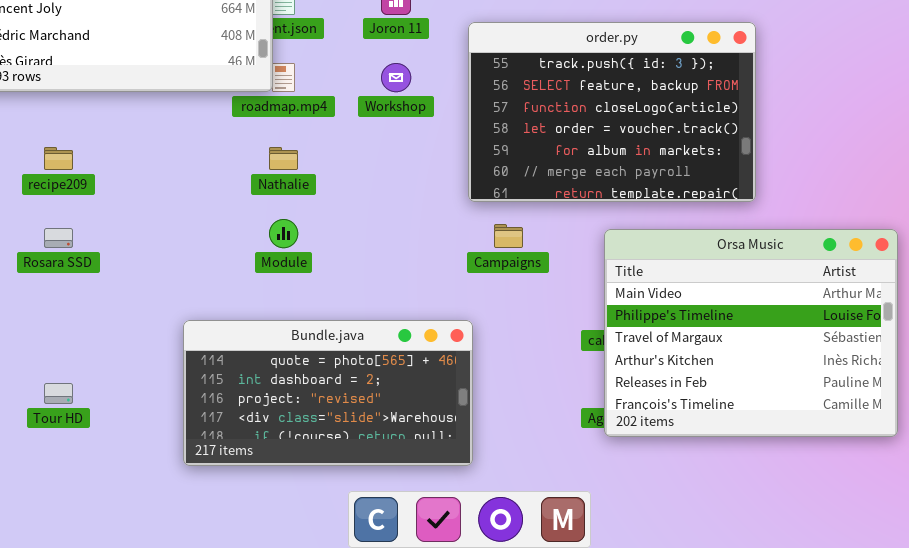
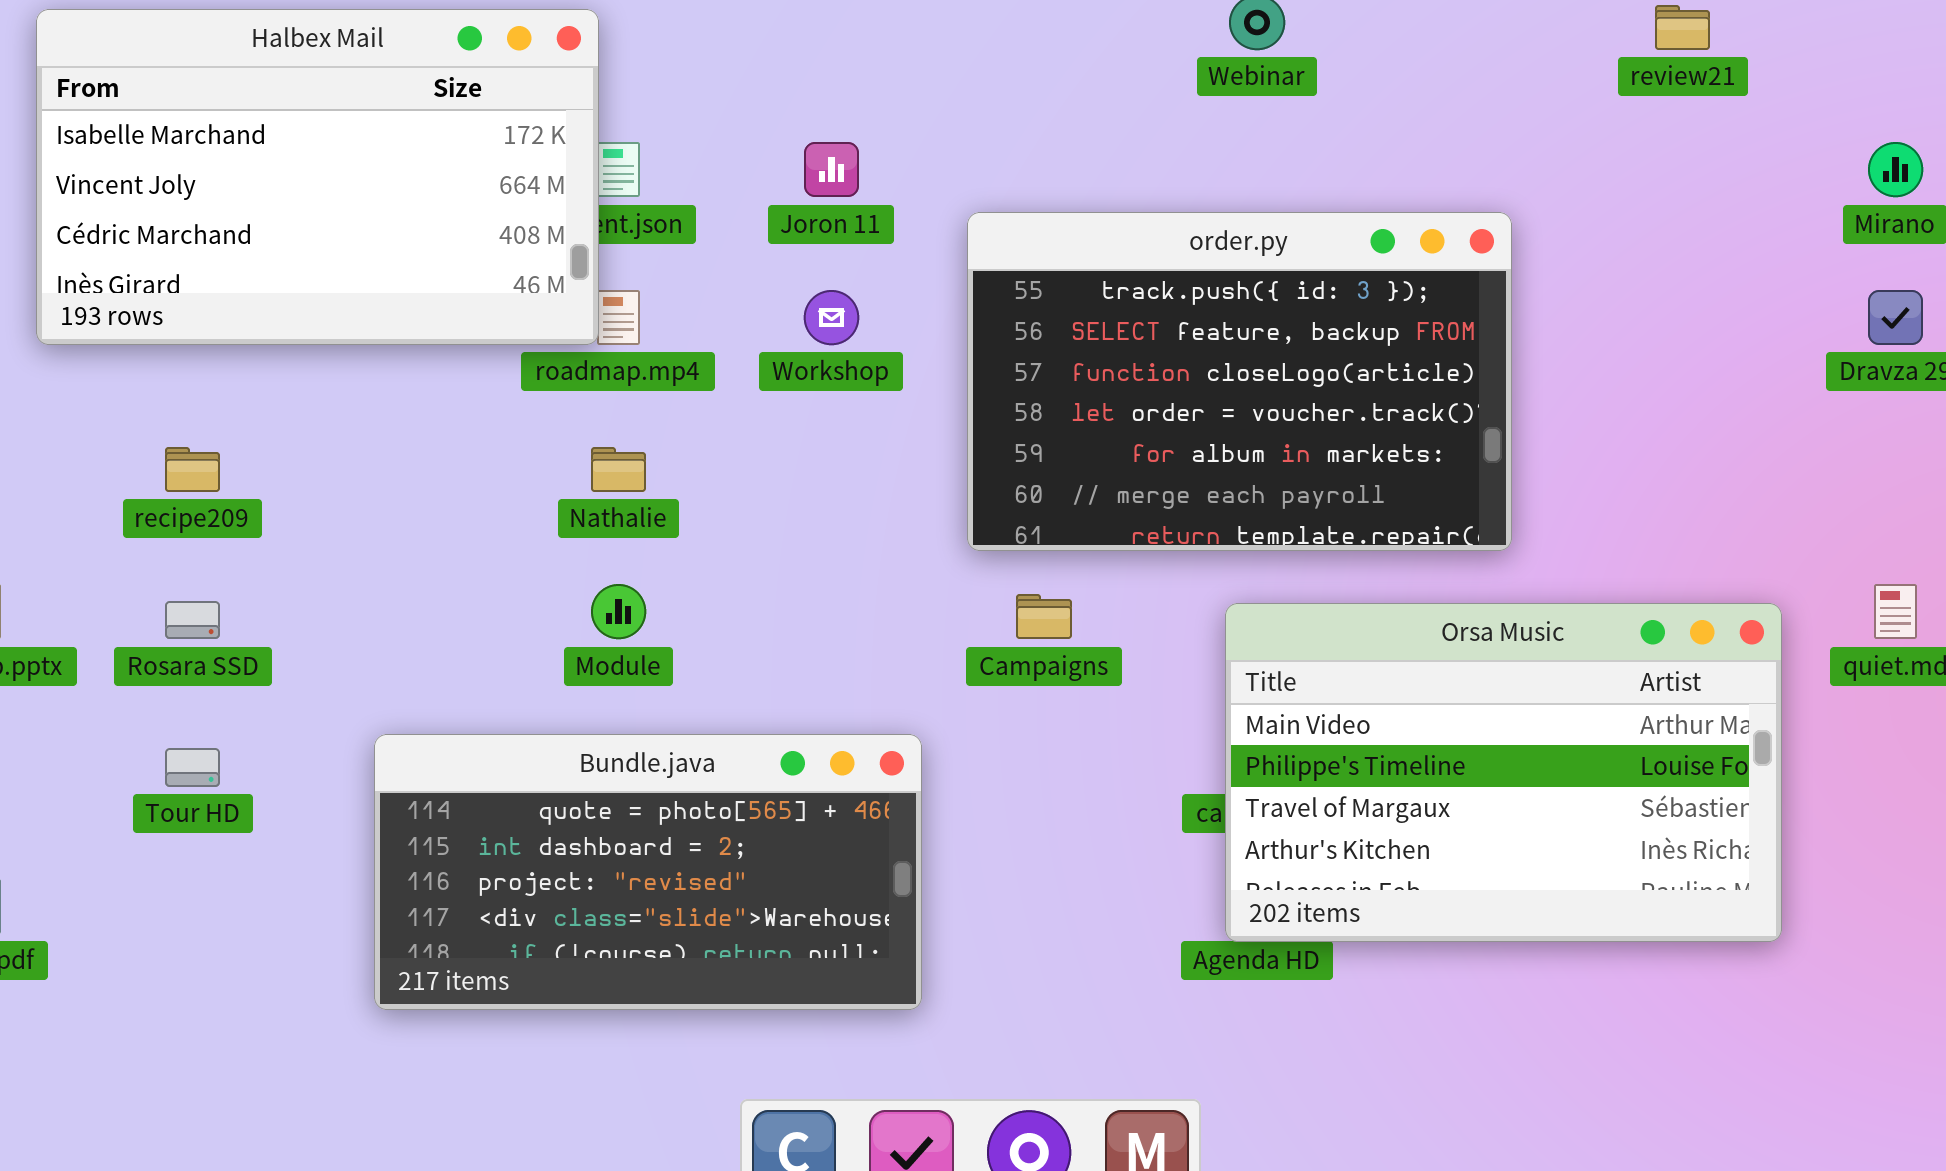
Orsa Music: [604,229,898,437] -> [1225,603,1782,942], resized
Bundle.java: [183,320,473,466] -> [374,734,922,1010], moved
Tour HD: [44,383,73,404] -> [165,748,220,787], moved

